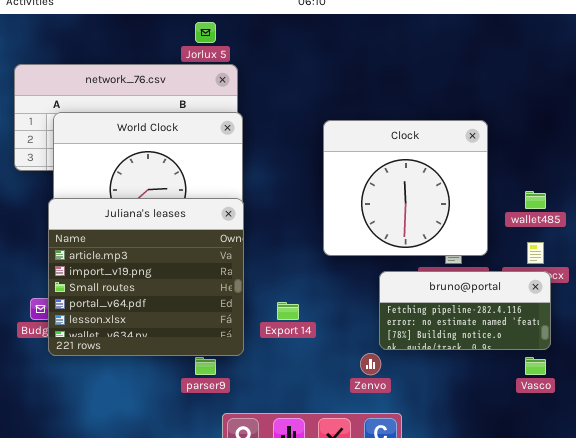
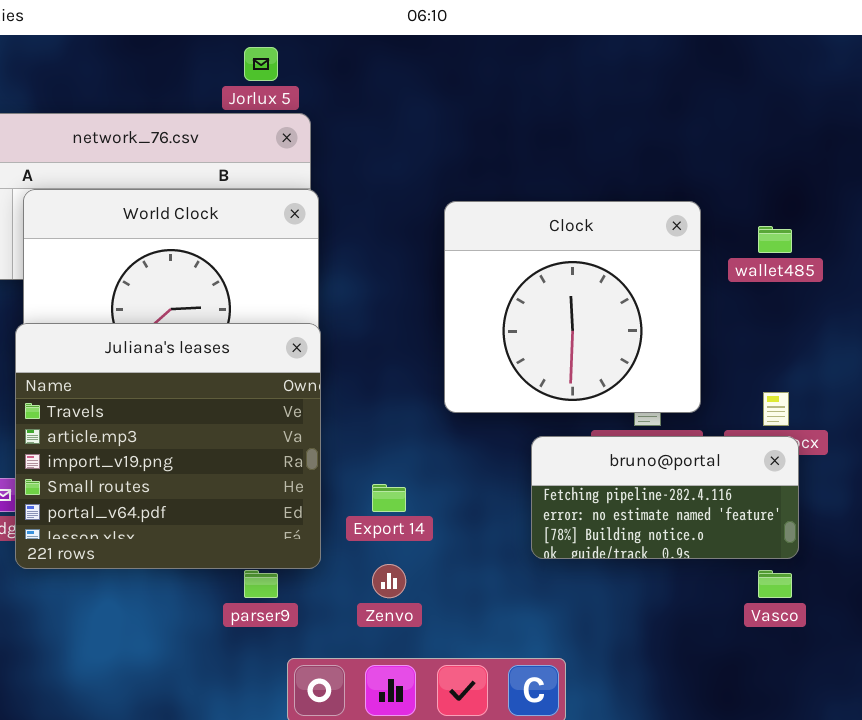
wallet485: [525,191,546,209] -> [758,226,792,253], moved
Juliana's leases: [48,198,244,356] -> [15,323,321,569], scrolled up 1 row
Zenvo: [360,353,381,375] -> [372,564,406,598], moved

